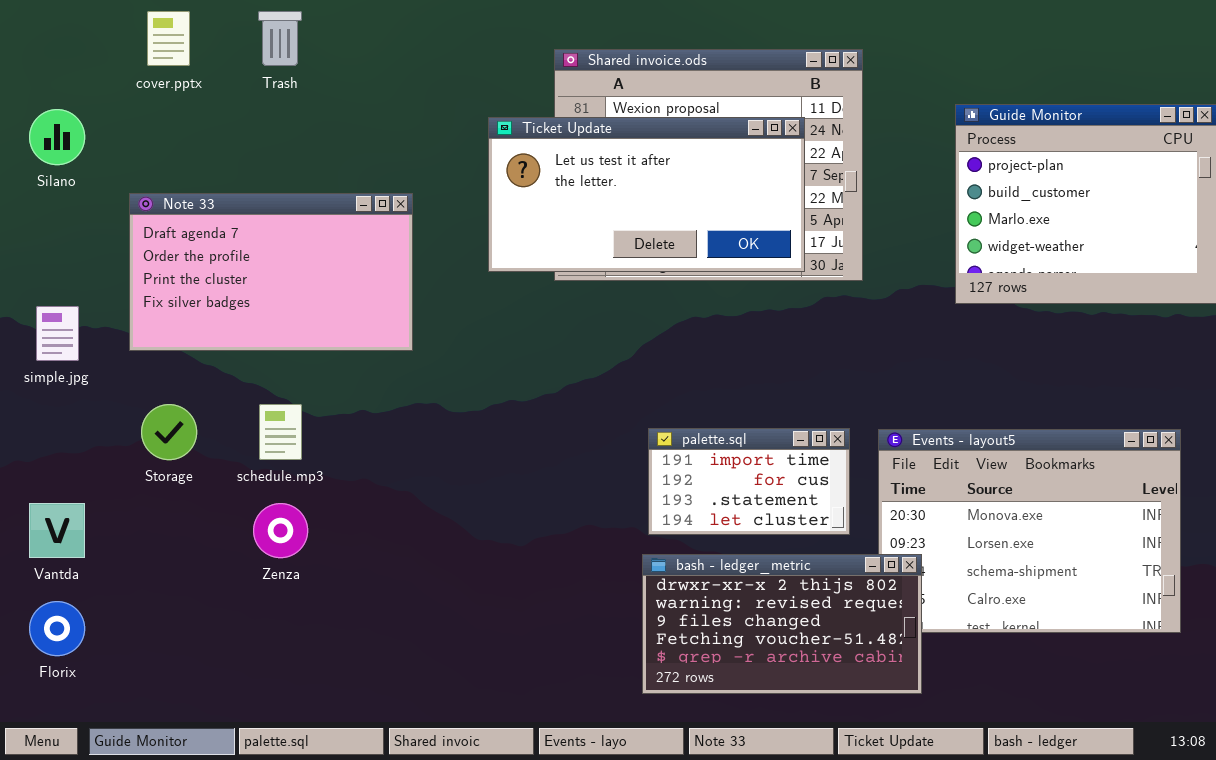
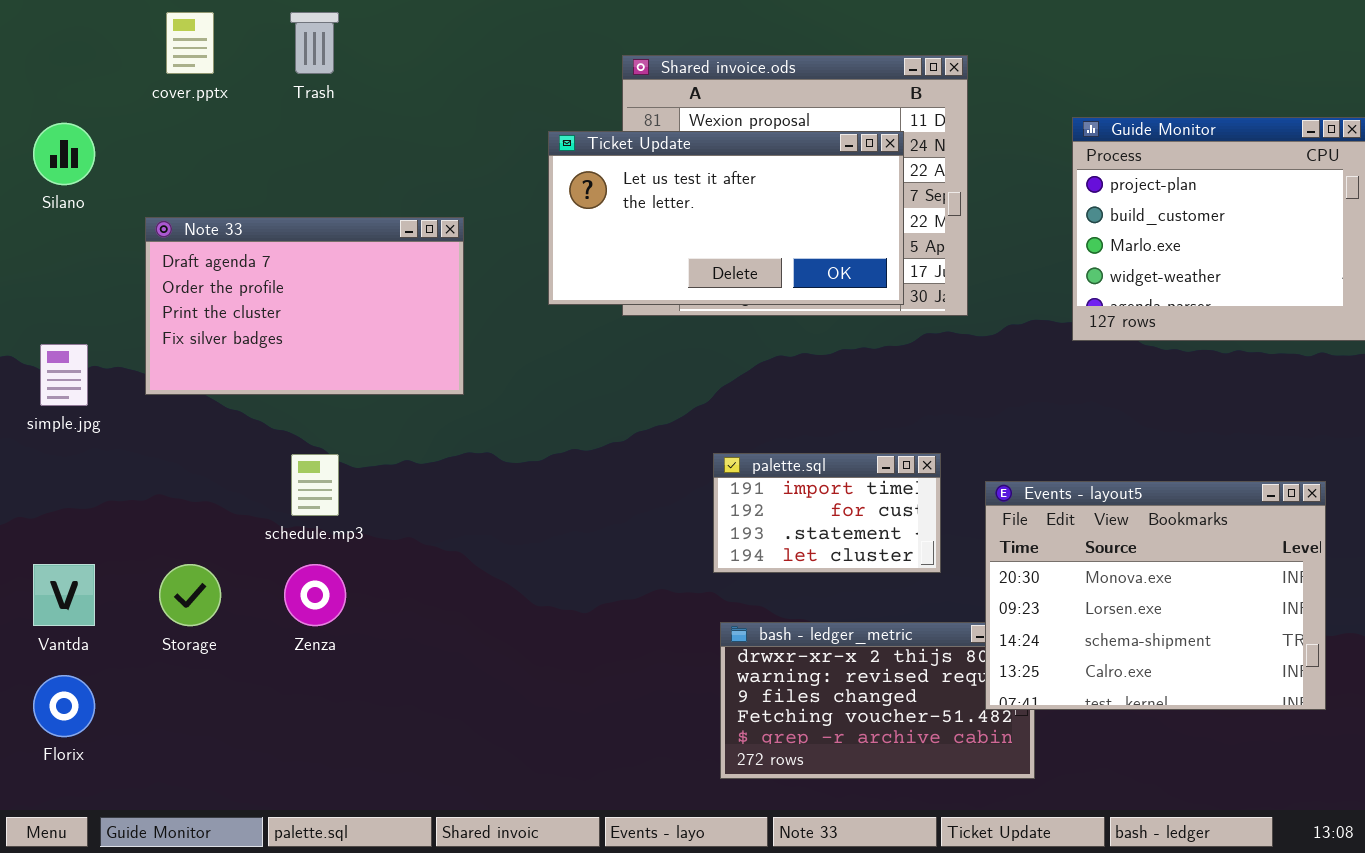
Storage: [141,404,197,460] -> [159,564,221,626], moved
palette.sql: [648,428,850,535] -> [713,453,941,573], moved
Events - layout5: [878,429,1181,633] -> [985,481,1326,710], raised

